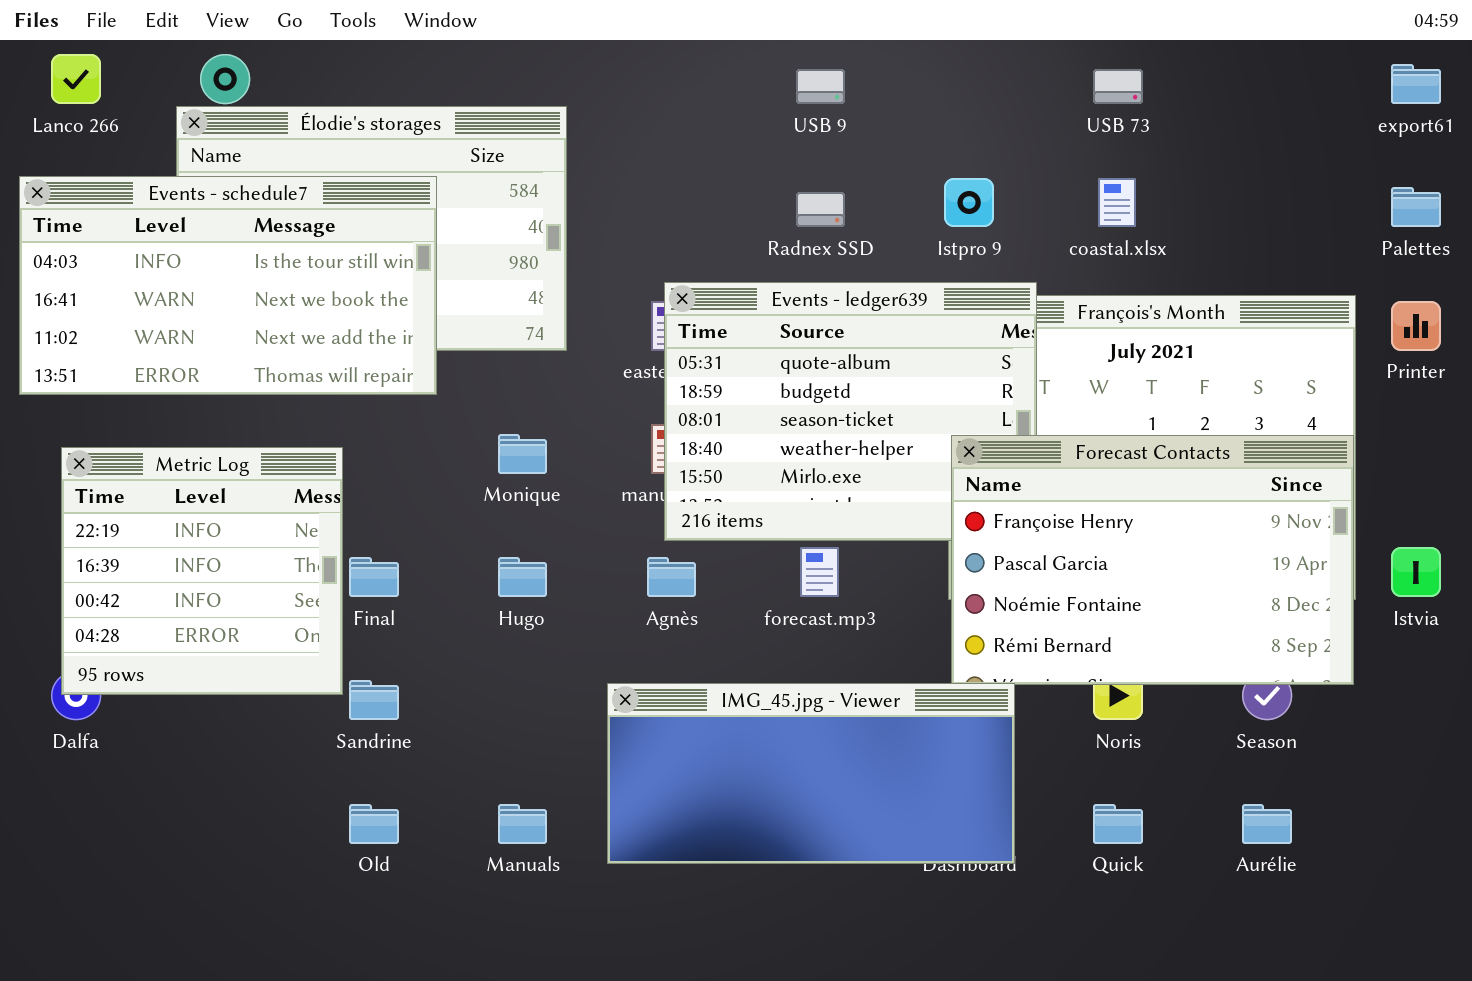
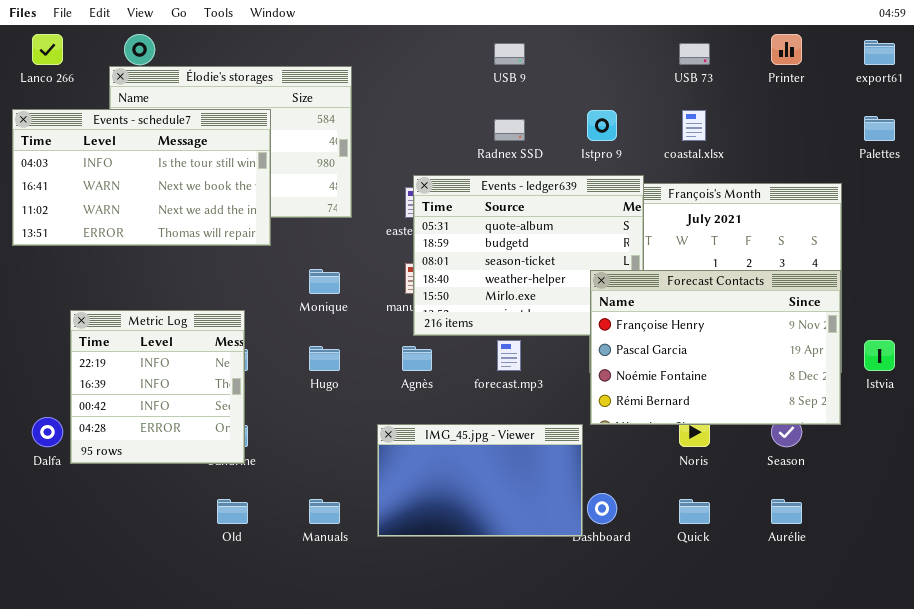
Printer: [1391,301,1441,351] -> [771,34,802,65], moved
Metric Log: [61,447,343,695] -> [70,310,245,464], moved
IMG_45.jpg - Viewer: [607,683,1015,864] -> [377,424,583,537], resized

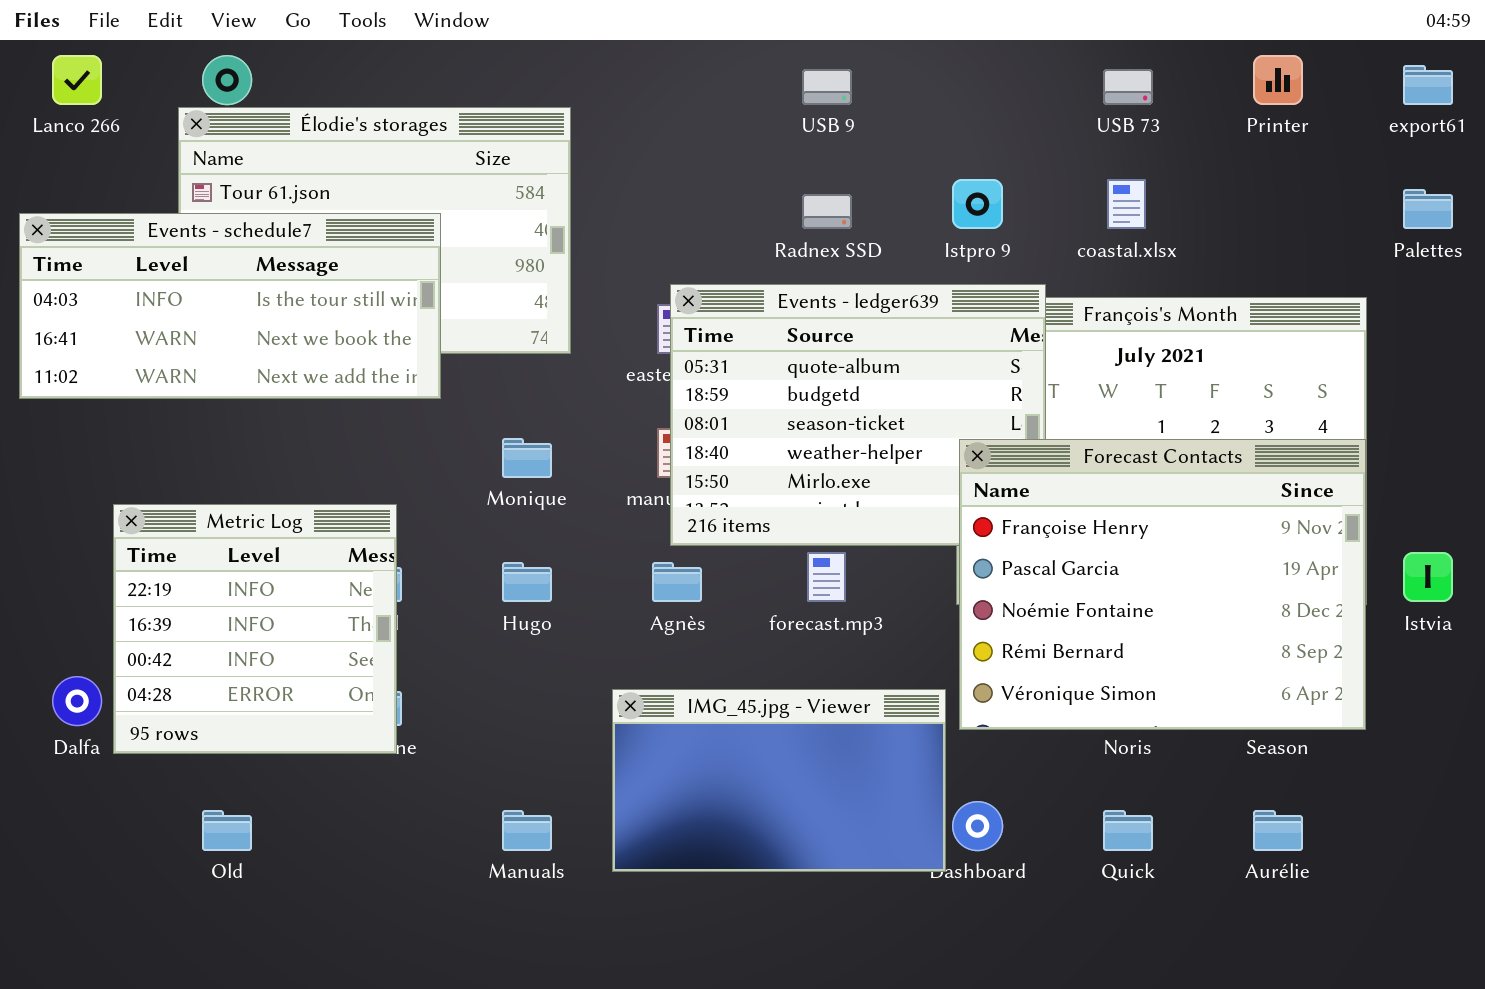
Events - schedule7: [12,109,271,246] -> [19,213,441,399], resized
Forecast Contacts: [590,270,841,425] -> [959,439,1366,730], resized
Old: [217,499,248,524] -> [202,810,252,851], moved

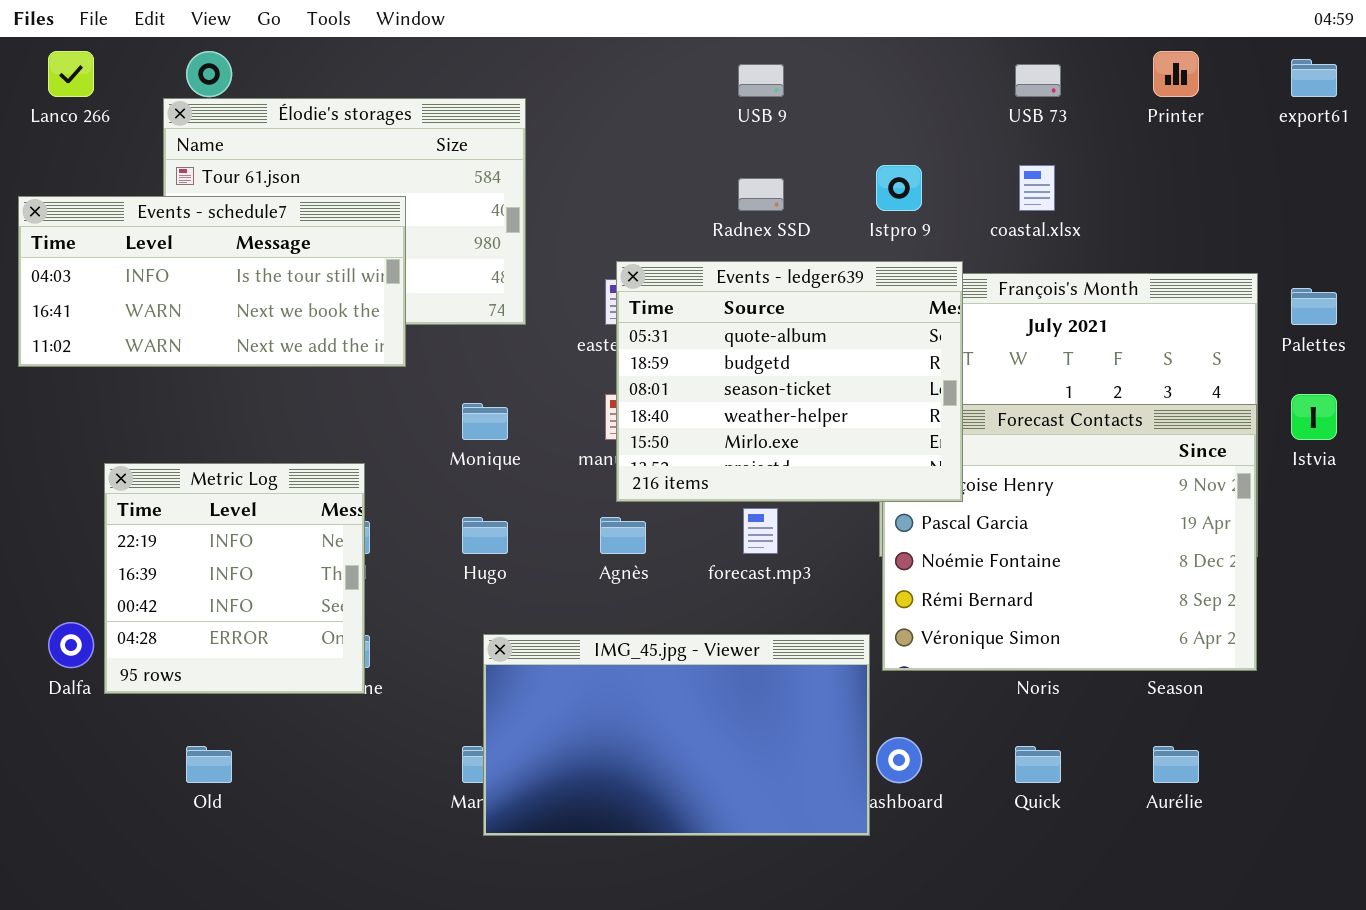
Palettes: [1403,189,1453,229] -> [1291,288,1337,325], moved
Events - ledger639: [670,284,1046,546] -> [616,261,963,502], raised
Istvia: [1403,552,1453,602] -> [1291,394,1337,440], moved
IMG_45.jpg - Viewer: [612,689,946,872] -> [483,634,870,836], resized

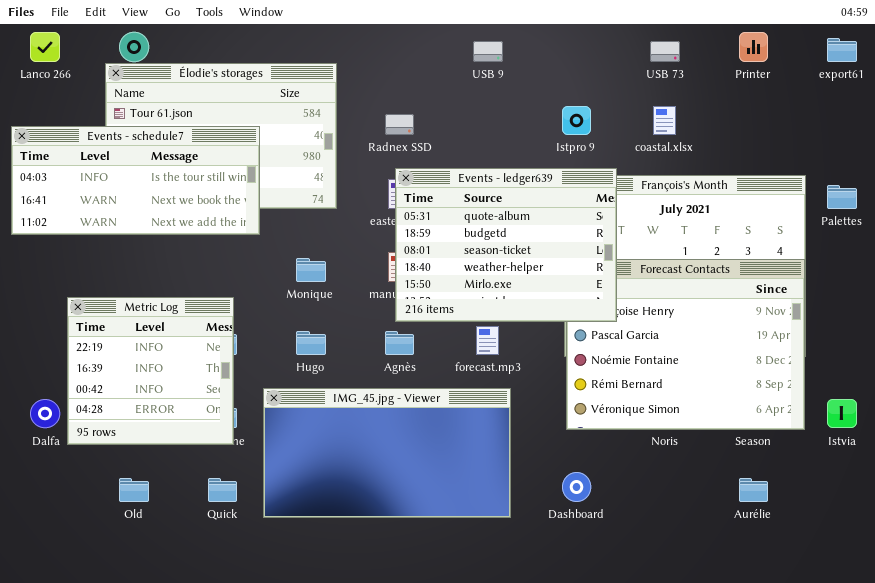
Radnex SSD: [738,178,784,211] -> [385,114,414,135], moved
Istvia: [1291,394,1337,440] -> [827,399,857,428], moved
IMG_45.jpg - Viewer: [483,634,870,836] -> [263,388,511,518], moved
Quick: [1015,746,1061,783] -> [208,478,237,502], moved

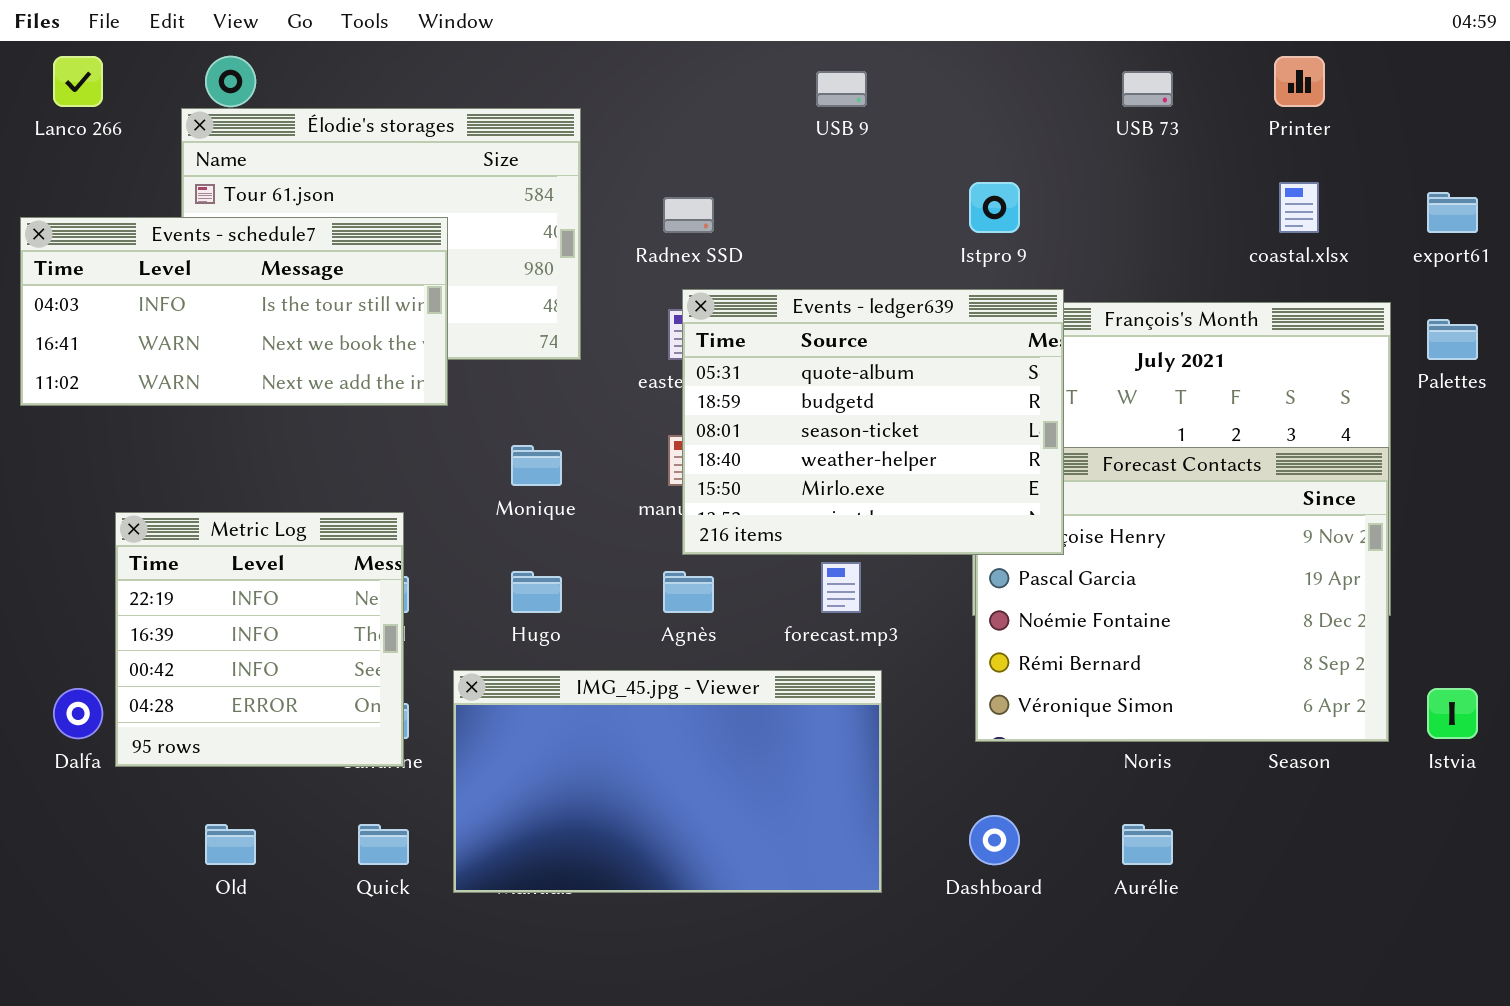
export61: [827,38,857,62] -> [1427,192,1478,233], moved
coastal.xlsx: [653,106,676,135] -> [1279,182,1319,233], moved
Aurélie: [739,478,768,502] -> [1122,824,1173,865], moved

